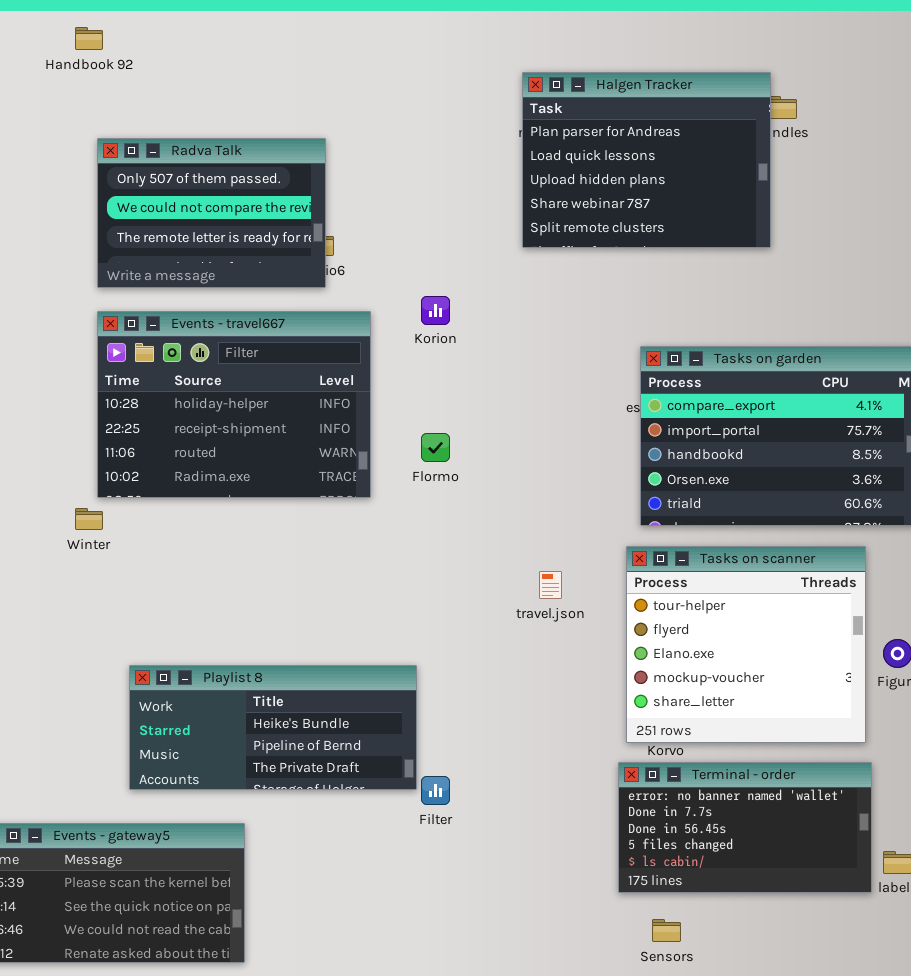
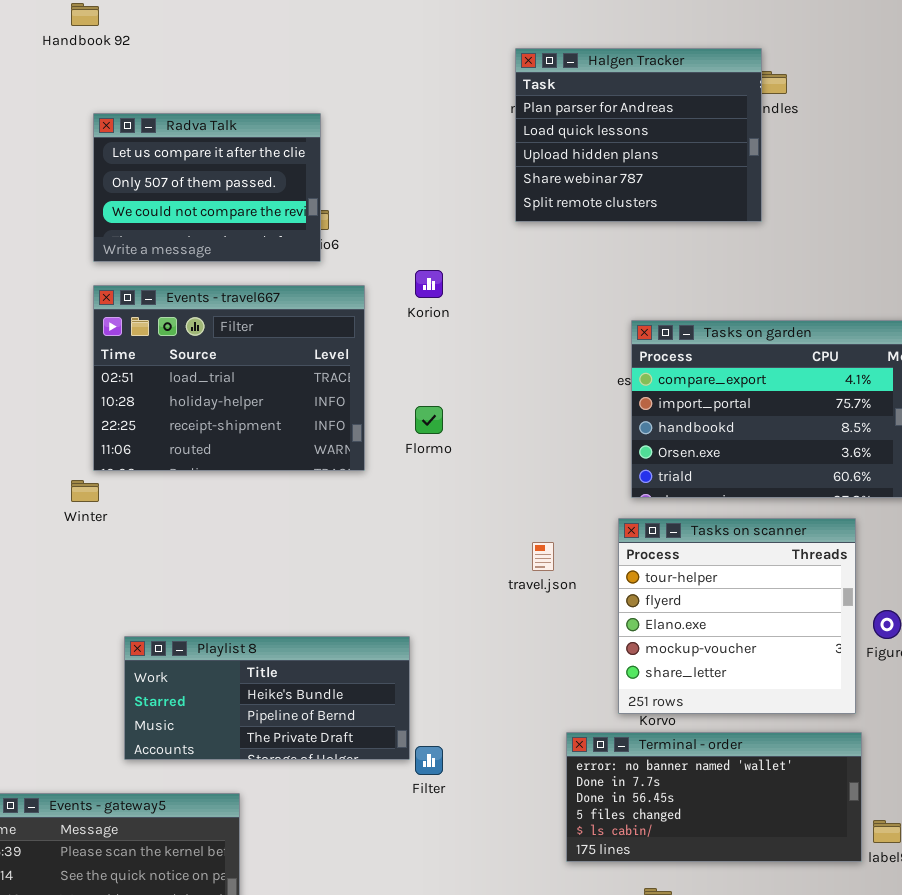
Radva Talk: [97,138,326,288] -> [93,113,321,262], scrolled up 1 row
Events - travel667: [97,311,371,498] -> [93,285,365,471], scrolled up 1 row
Terminal - order: [618,762,872,893] -> [566,732,862,862], resized

